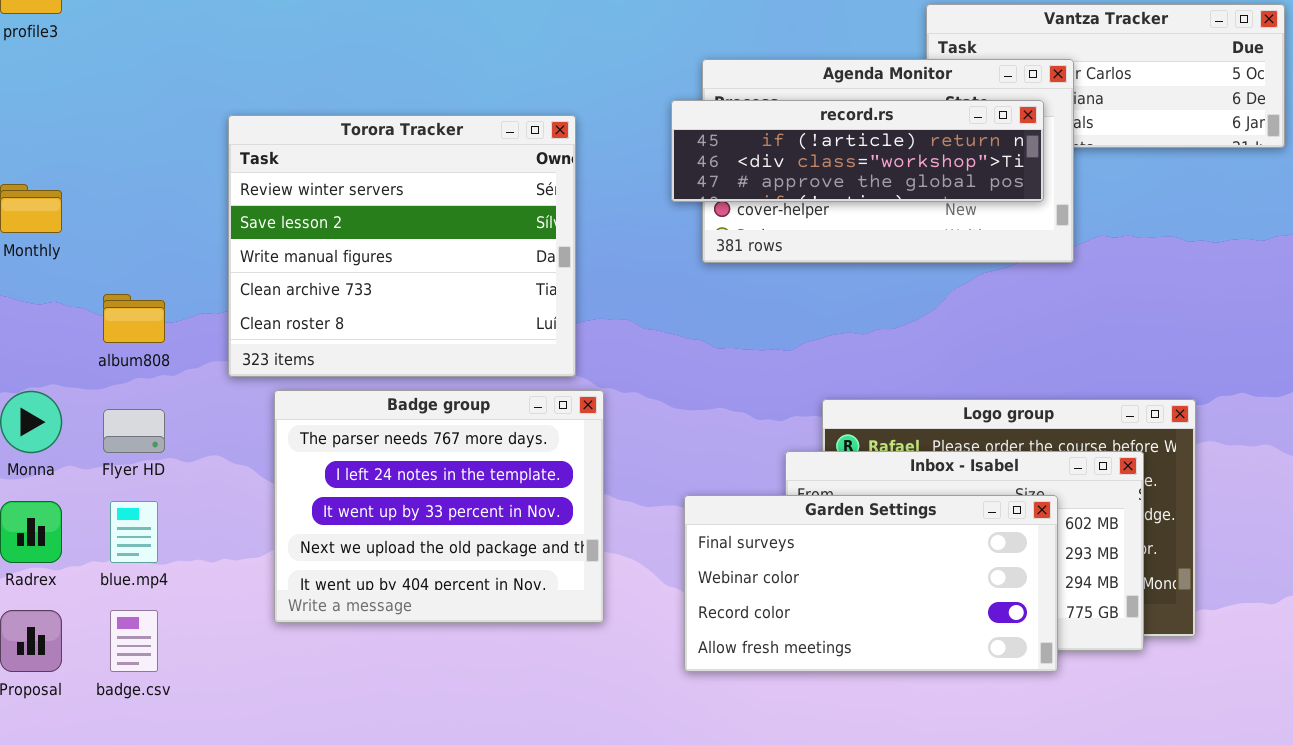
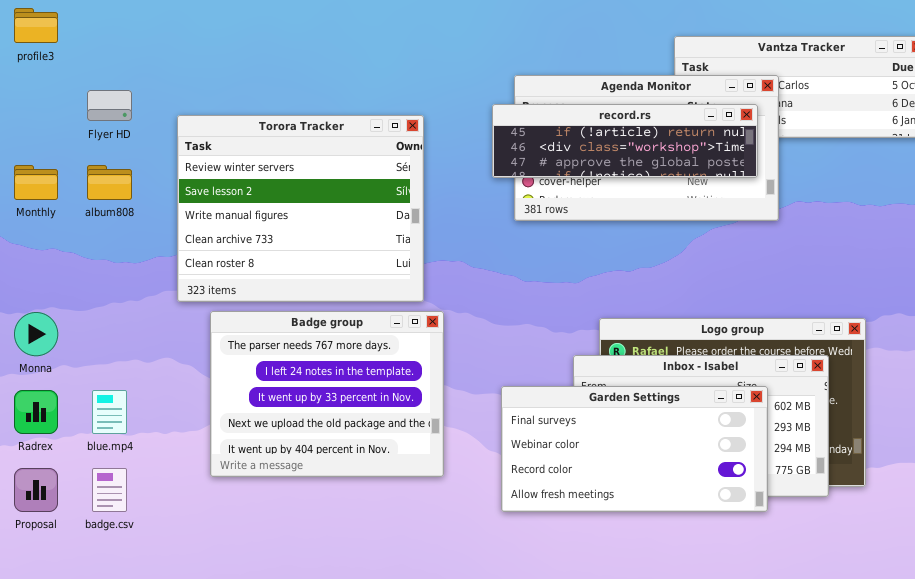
album808: [103,294,165,343] -> [87,165,132,200], moved
Flyer HD: [103,409,165,453] -> [87,90,132,121], moved

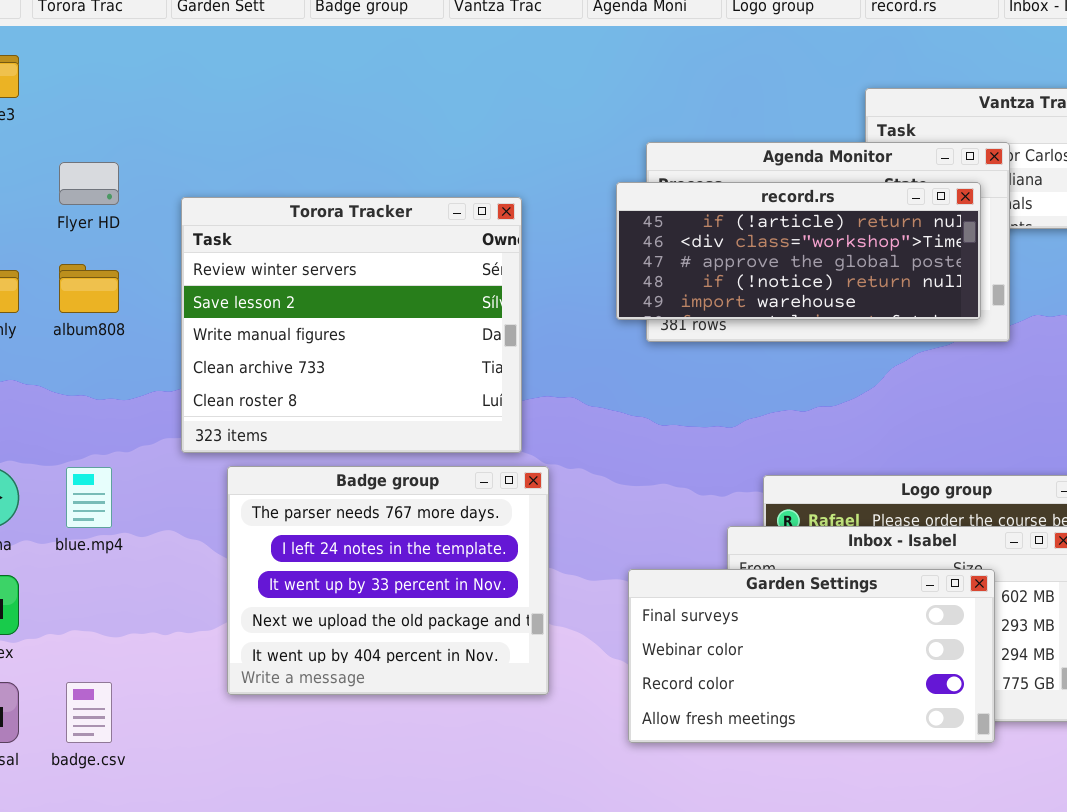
record.rs: [492,104,758,178] -> [616,182,981,320], resized
blue.mp4: [92,390,127,434] -> [66,467,112,528], moved

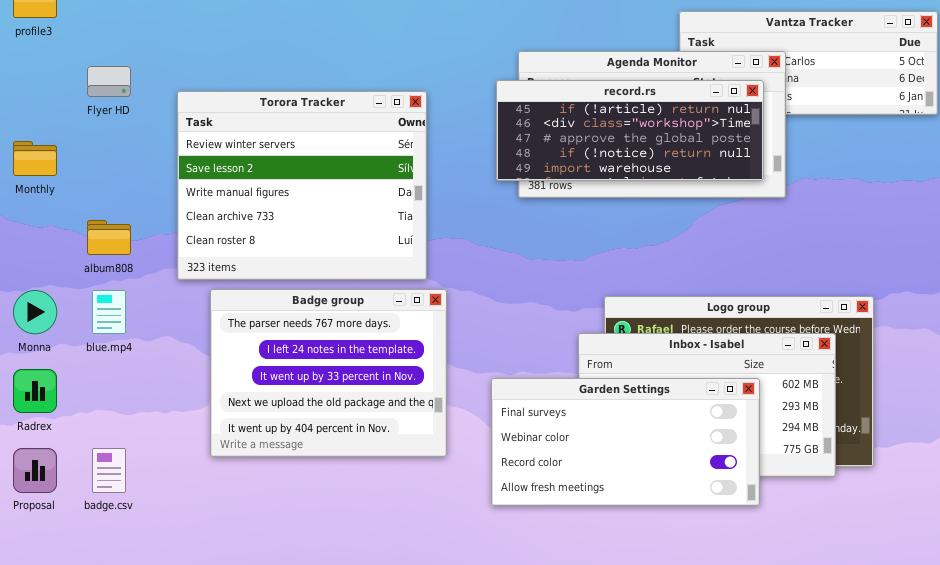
album808: [59,264,119,313] -> [87,220,131,255], moved
Garden Settings: [628,569,995,743] -> [491,378,760,506], moved

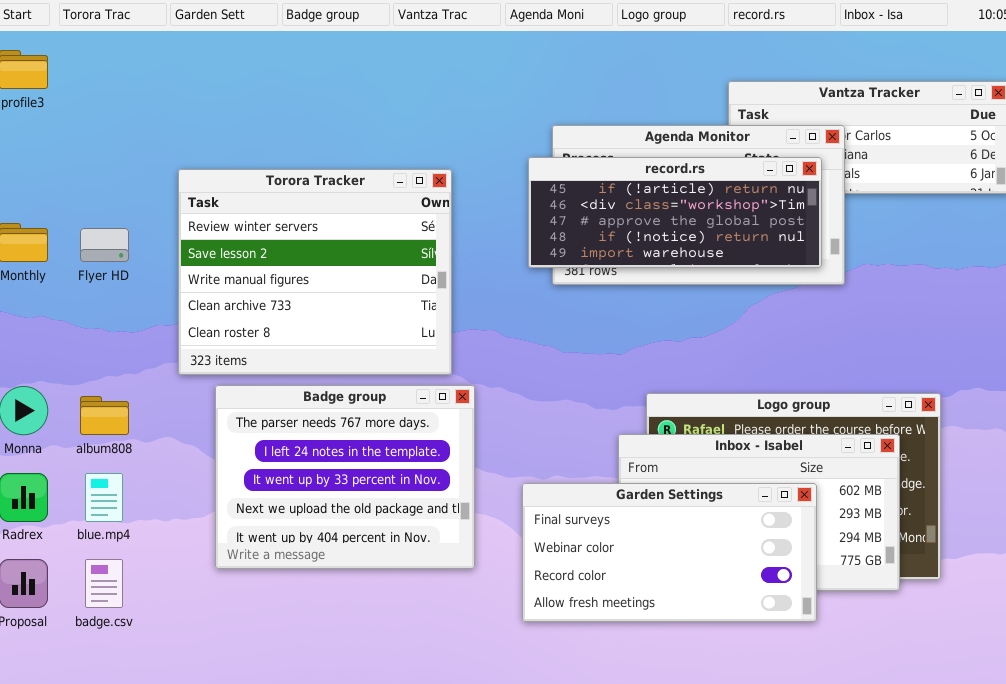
Flyer HD: [87,66,131,97] -> [80,228,129,262], moved
album808: [87,220,131,255] -> [80,396,129,435], moved
blue.mp4: [92,290,126,334] -> [85,473,123,522], moved

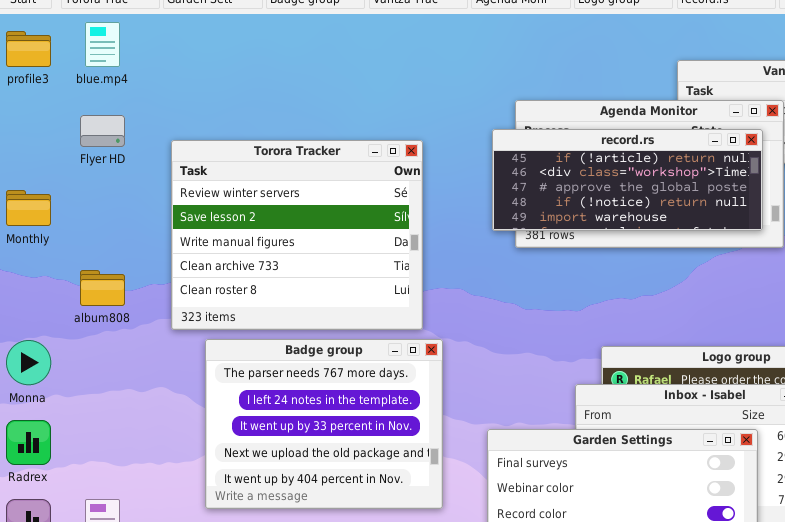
Flyer HD: [80,228,129,262] -> [80,115,125,147], moved
album808: [80,396,129,435] -> [80,270,125,306], moved
blue.mp4: [85,473,123,522] -> [85,22,120,67], moved

